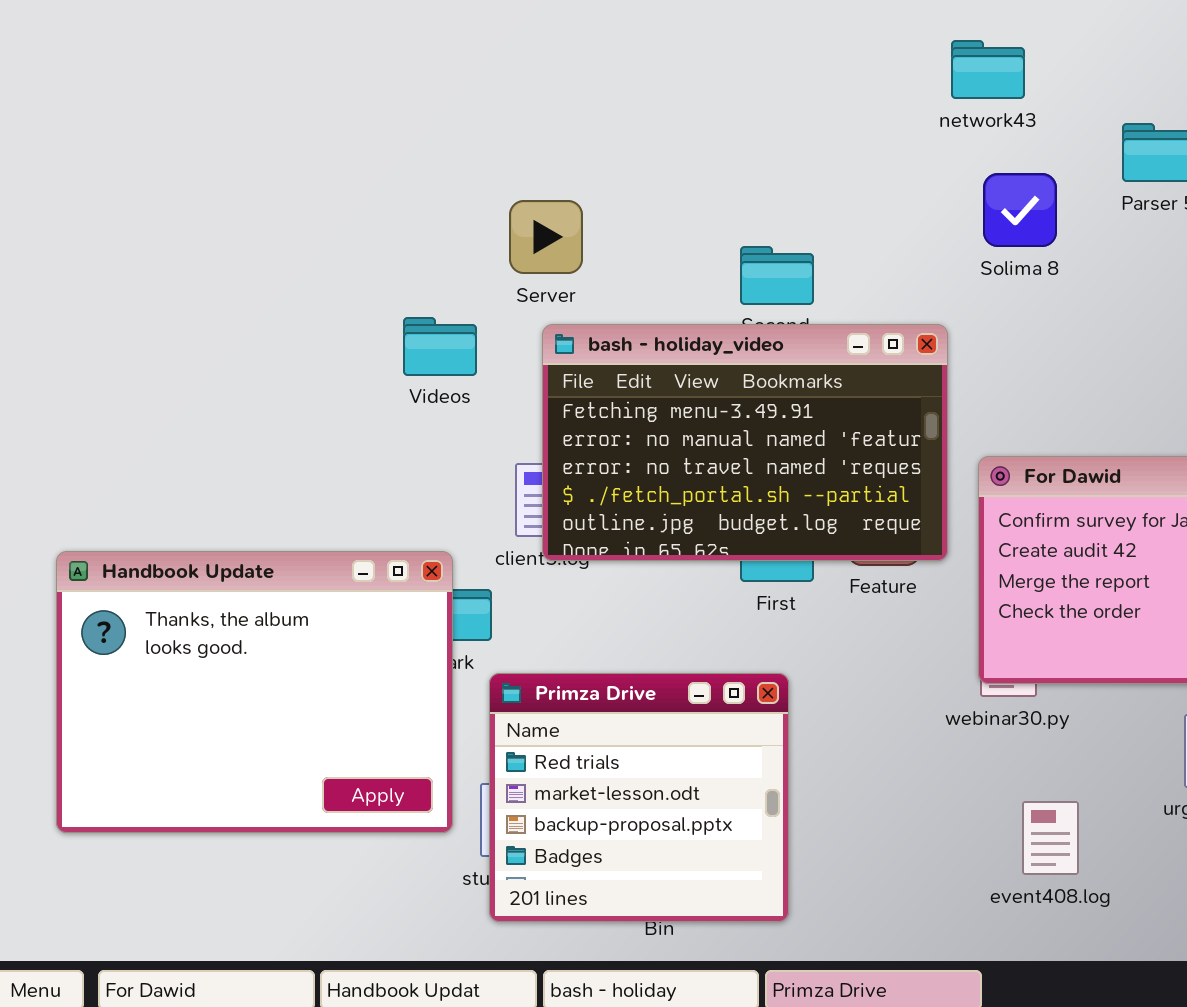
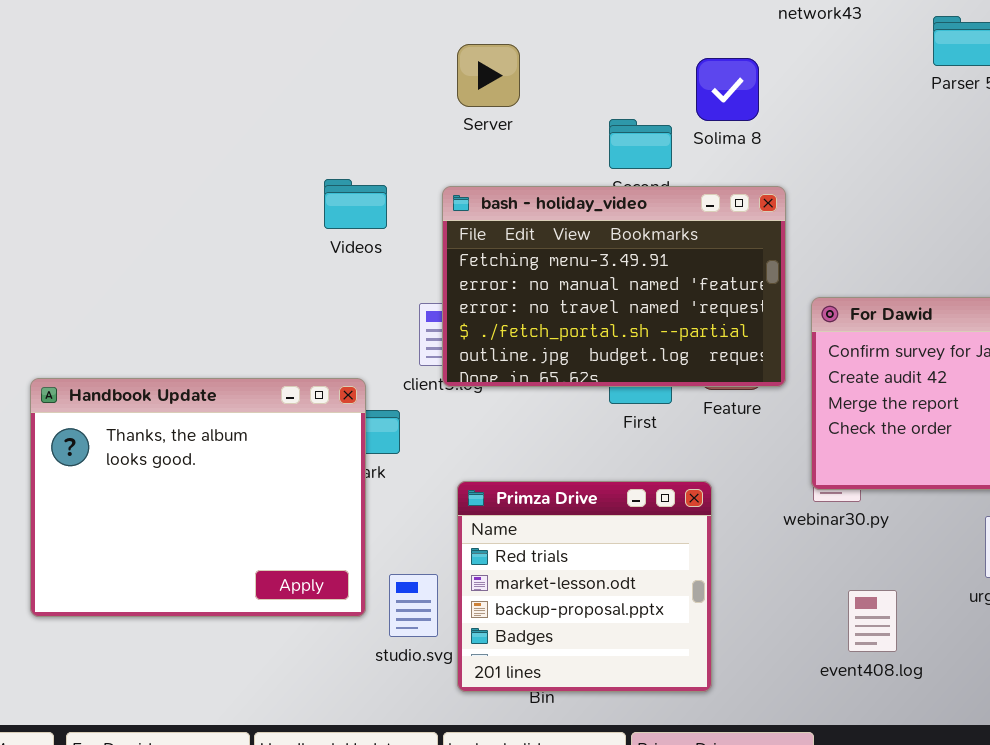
Solima 8: [983,173,1057,247] -> [696,58,759,121], moved
Server: [509,200,583,274] -> [457,44,520,107], moved
Primza Drive: [489,673,789,922] -> [457,481,712,692], moved

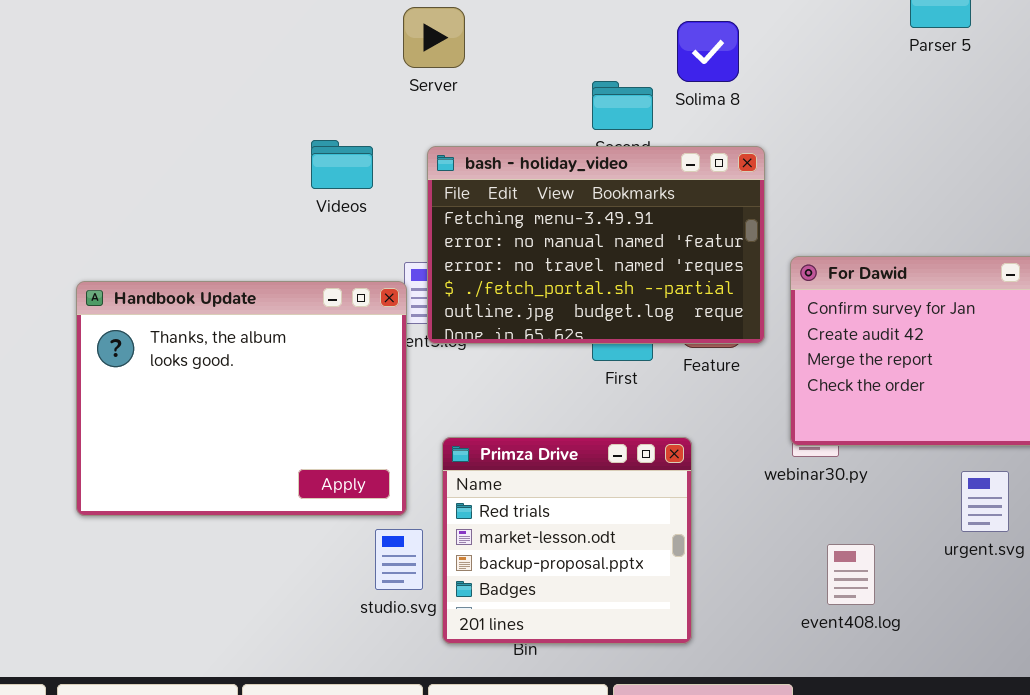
Server: [457,44,520,107] -> [403,7,465,68], moved
Handbook Update: [30,378,366,617] -> [76,281,407,516], moved

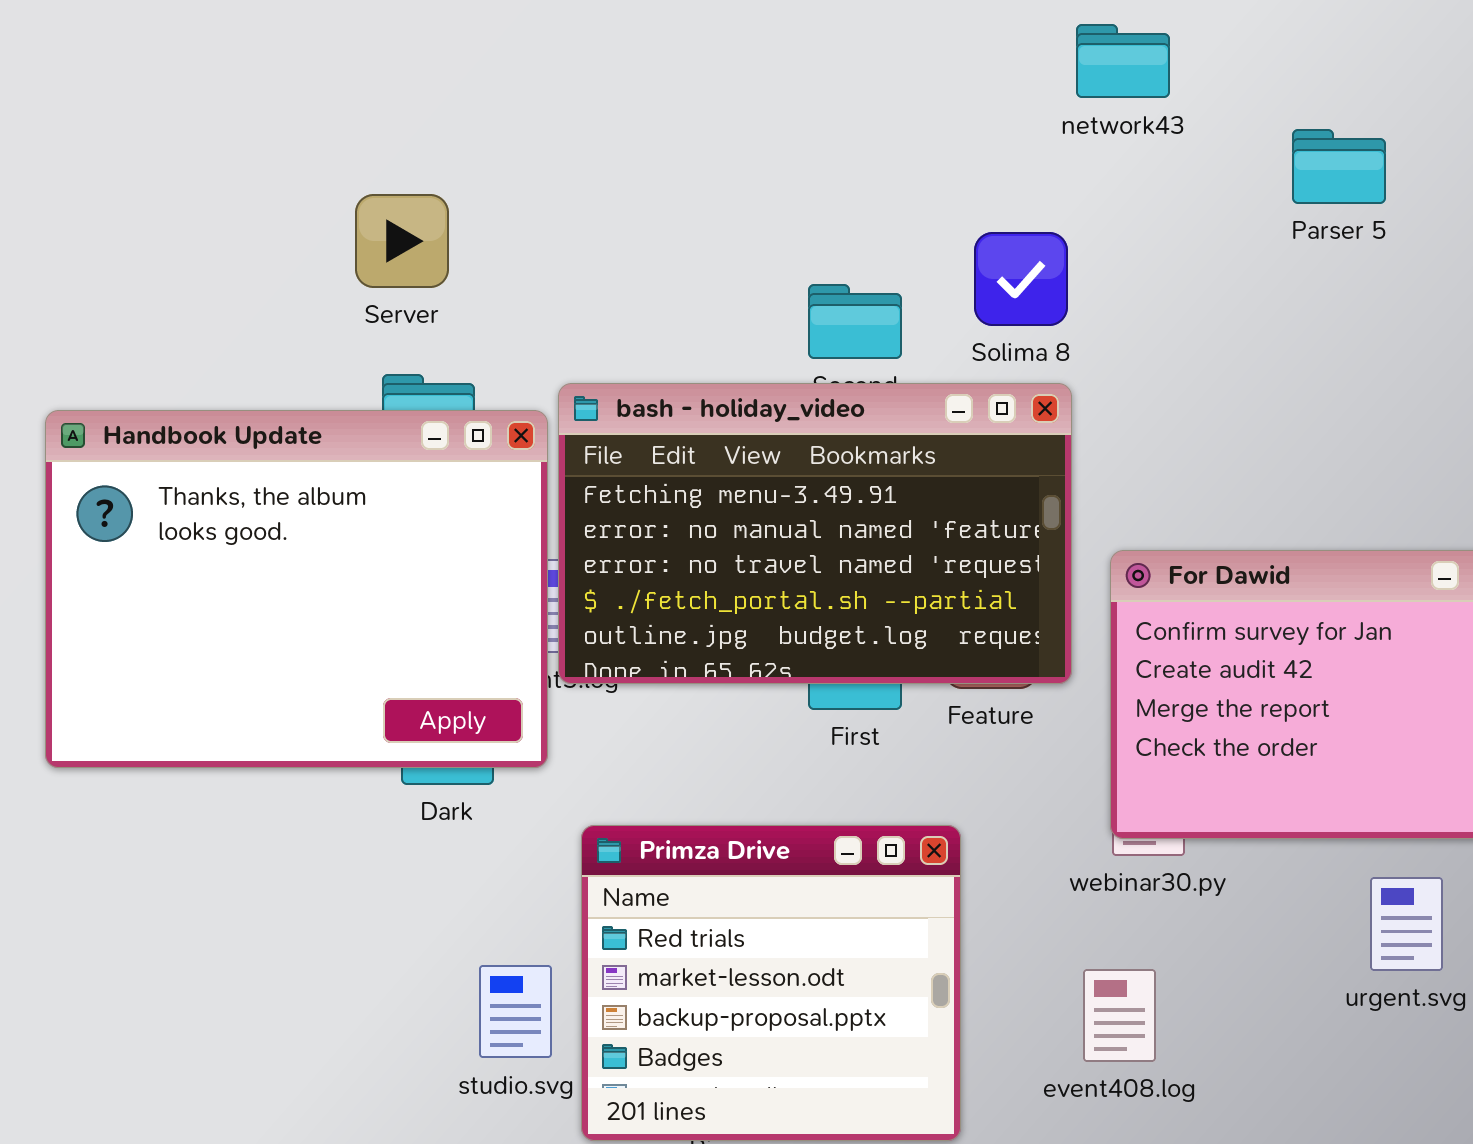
Server: [403,7,465,68] -> [355,194,449,288], moved
Solima 8: [677,21,739,82] -> [974,232,1068,326], moved
Handbook Update: [76,281,407,516] -> [45,410,548,768], moved
event408.log: [827,544,875,605] -> [1083,969,1156,1062], moved

